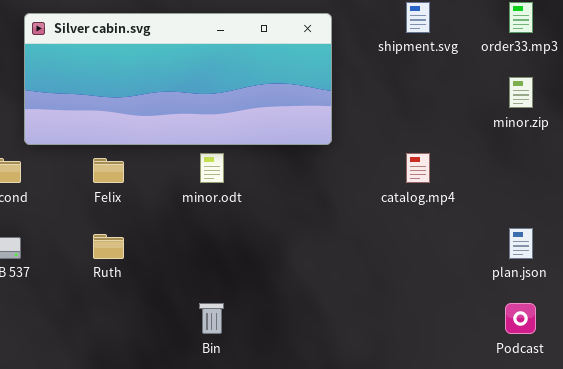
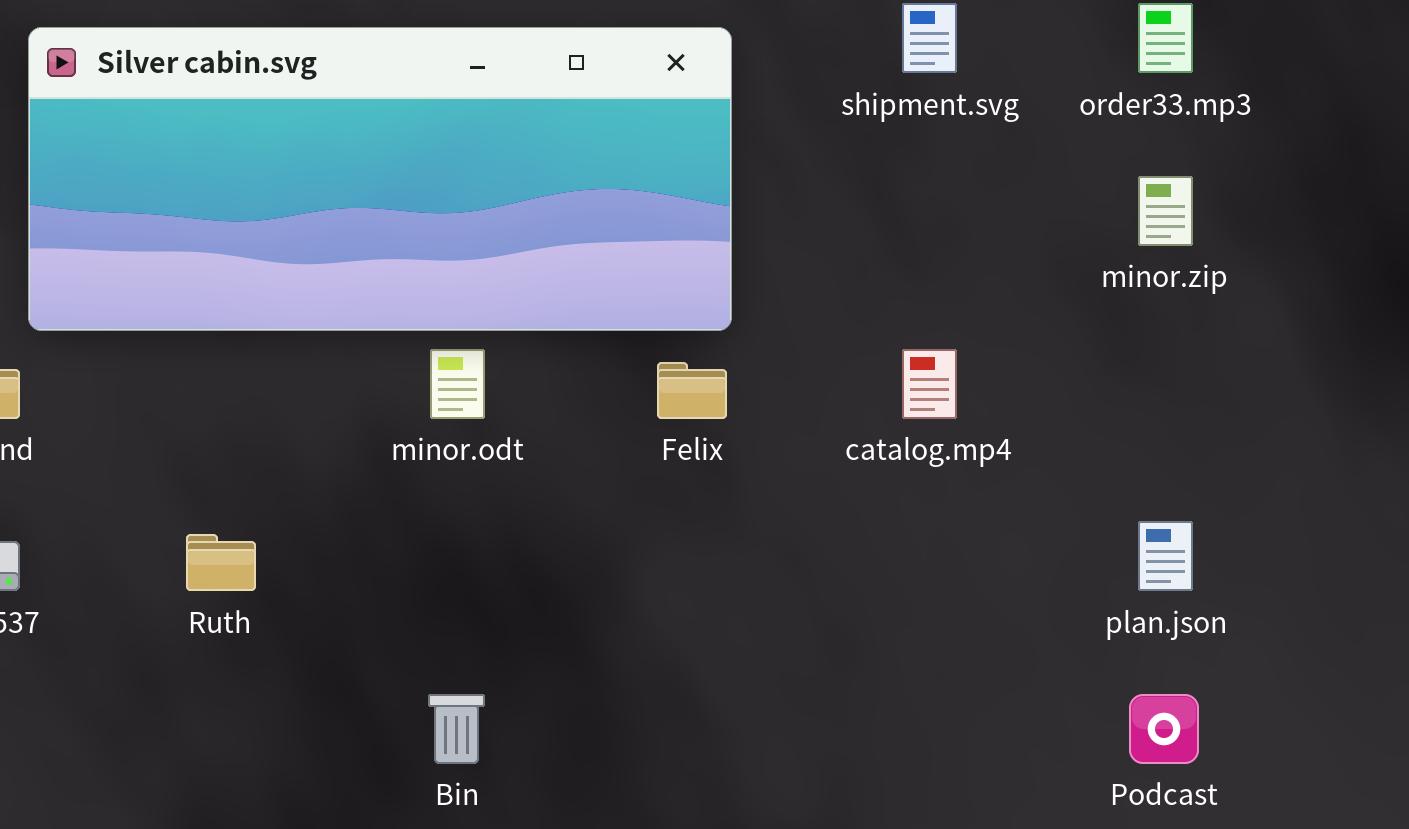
Felix: [93,158,124,183] -> [657,362,727,419], moved

